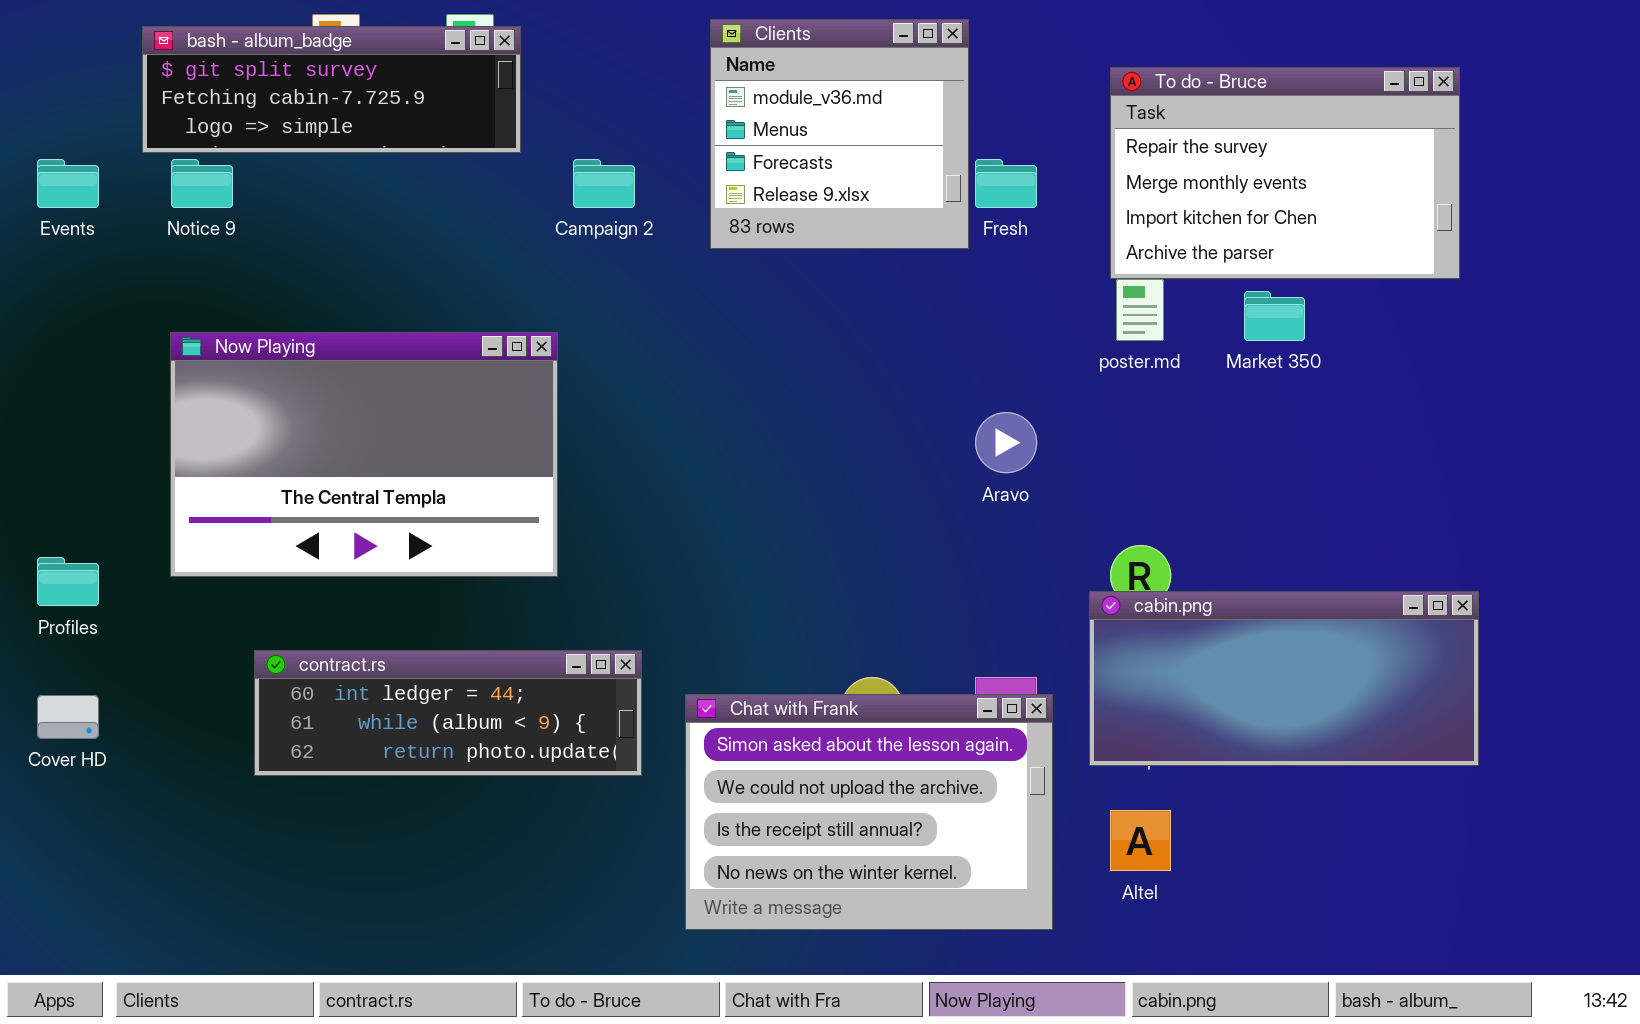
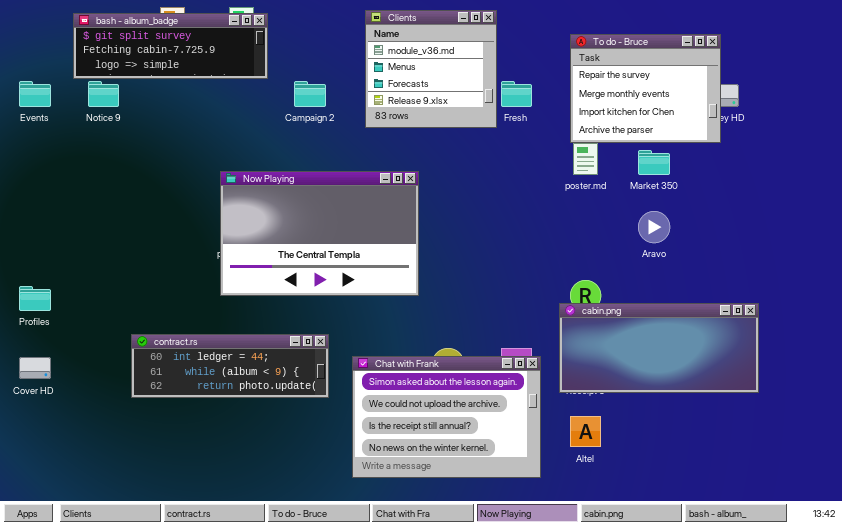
To do - Bruce: [1110,67,1460,279] -> [570,34,721,143], resized
Now Playing: [170,332,558,577] -> [220,171,419,296], moved
Aravo: [975,412,1037,473] -> [638,211,670,243], moved

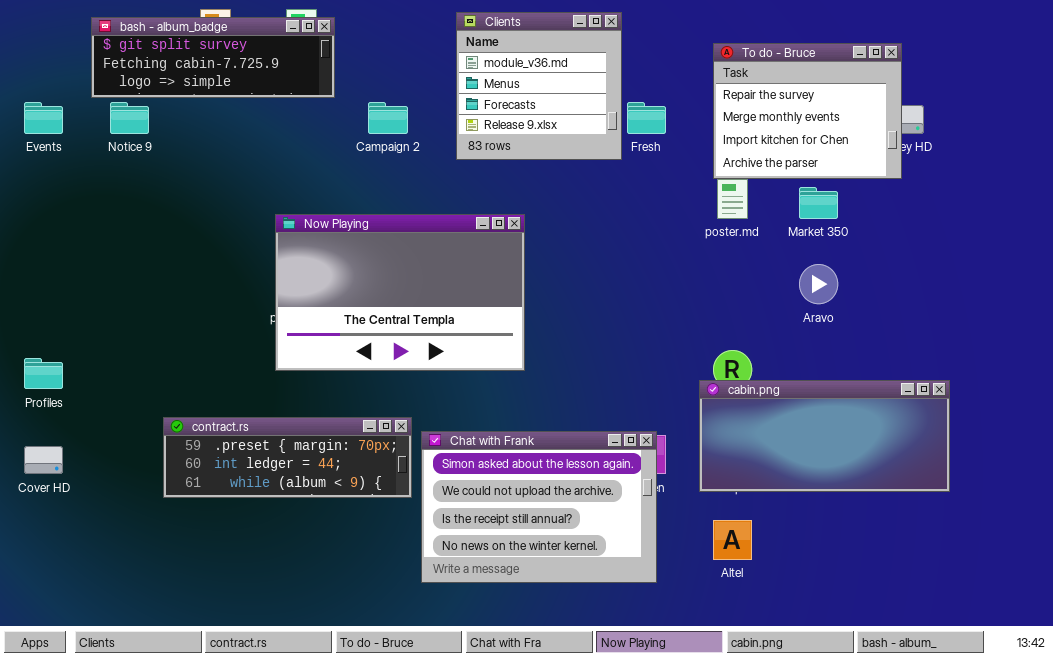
contract.rs: [131,334,329,398] -> [163,417,412,498], scrolled up 1 row
Chat with Frank: [352,356,541,478] -> [421,431,657,583], moved

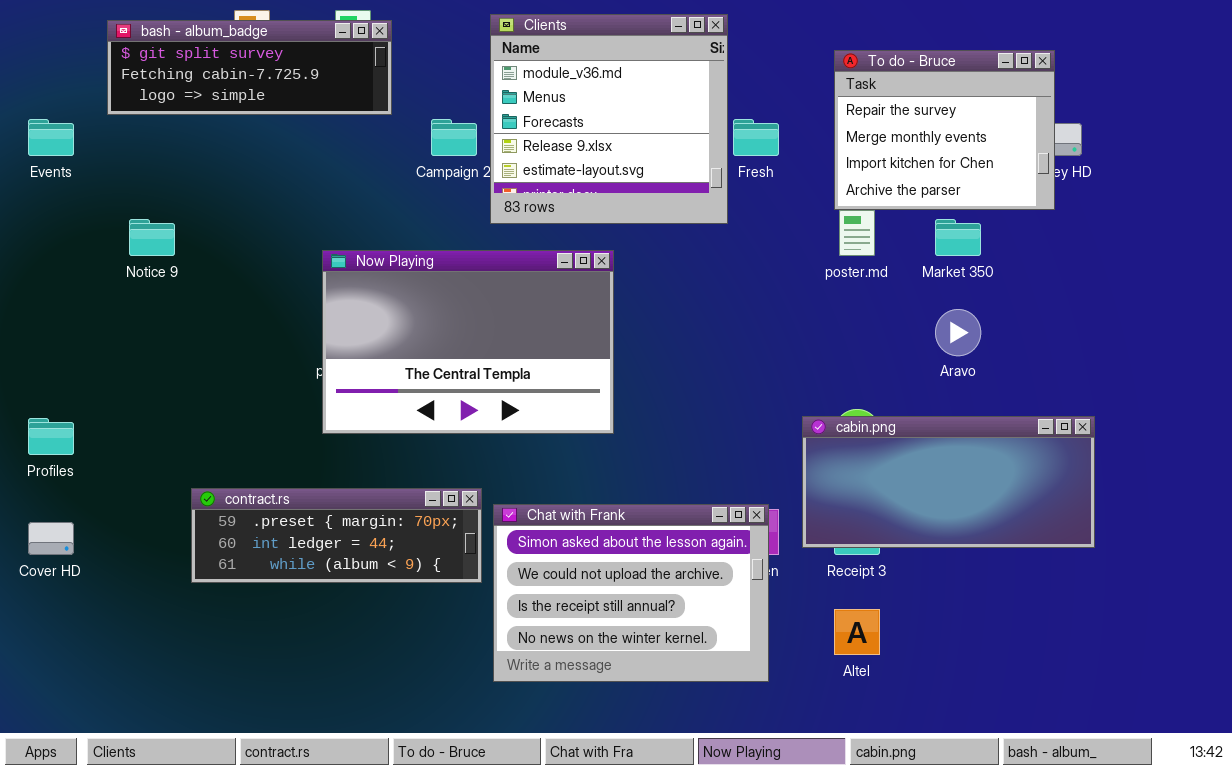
Clients: [456,12,622,160] -> [490,14,728,224], resized
Notice 9: [110,102,149,134] -> [129,219,175,256], moved
cabin.png: [699,380,950,492] -> [802,416,1095,548], moved

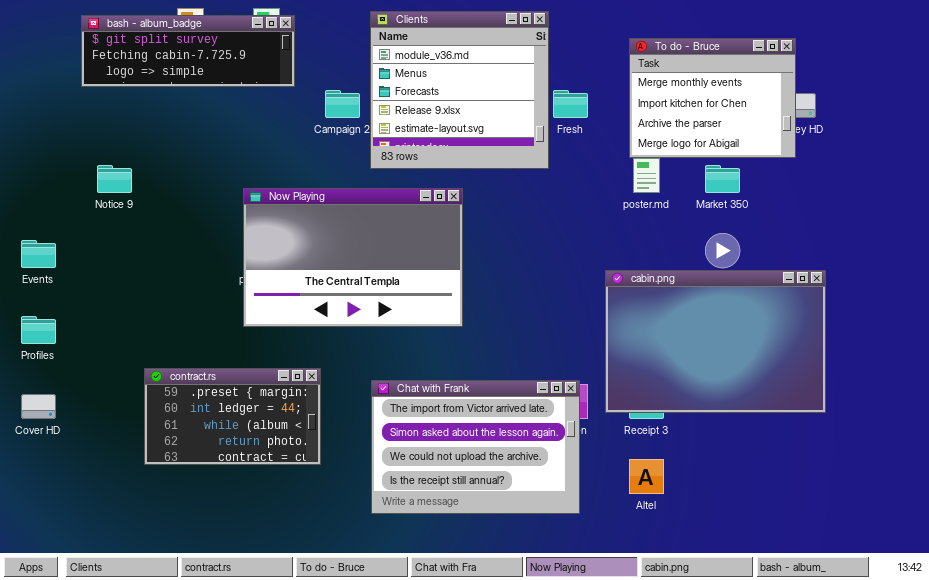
To do - Bruce: [834,50,1055,210] -> [629,38,796,158], scrolled down 1 row
Events: [28,119,74,156] -> [21,240,56,268], moved
cabin.png: [802,416,1095,548] -> [605,270,826,413], resized
contract.rs: [191,488,482,583] -> [144,368,321,465], resized
Chat with Frank: [493,504,769,682] -> [371,380,580,514], scrolled up 1 row

